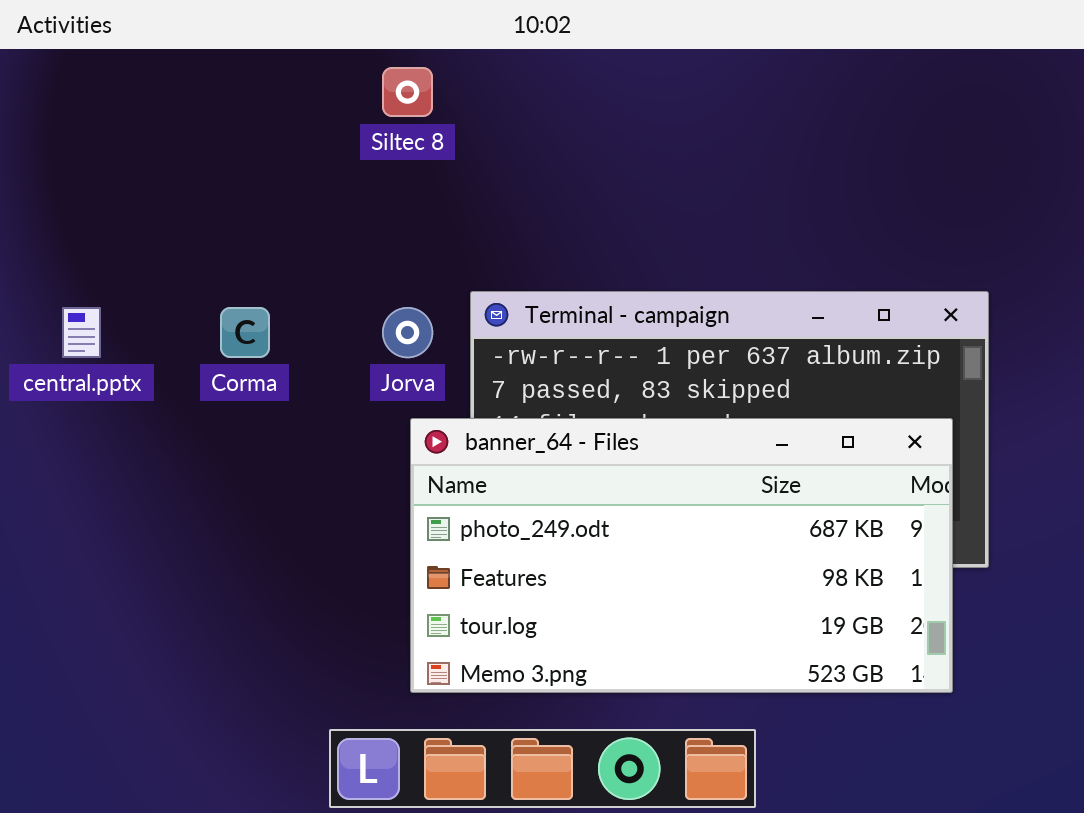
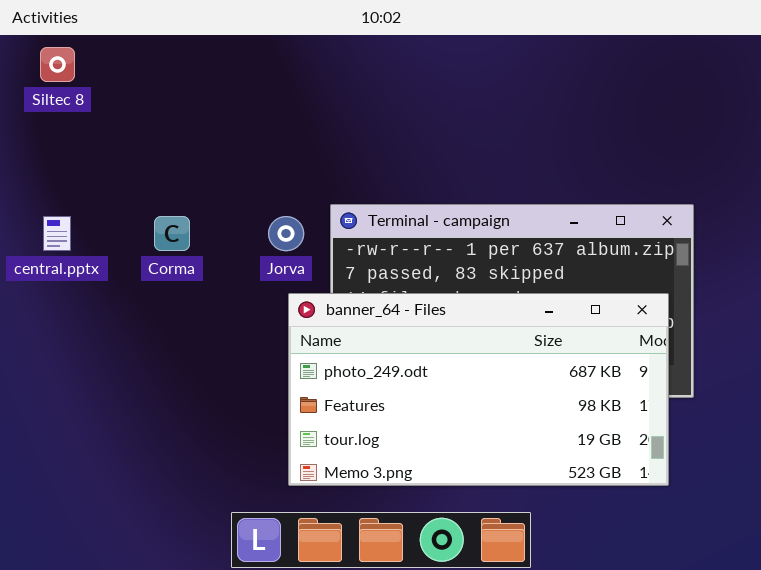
Siltec 8: [382,67,433,117] -> [40,47,75,82], moved

